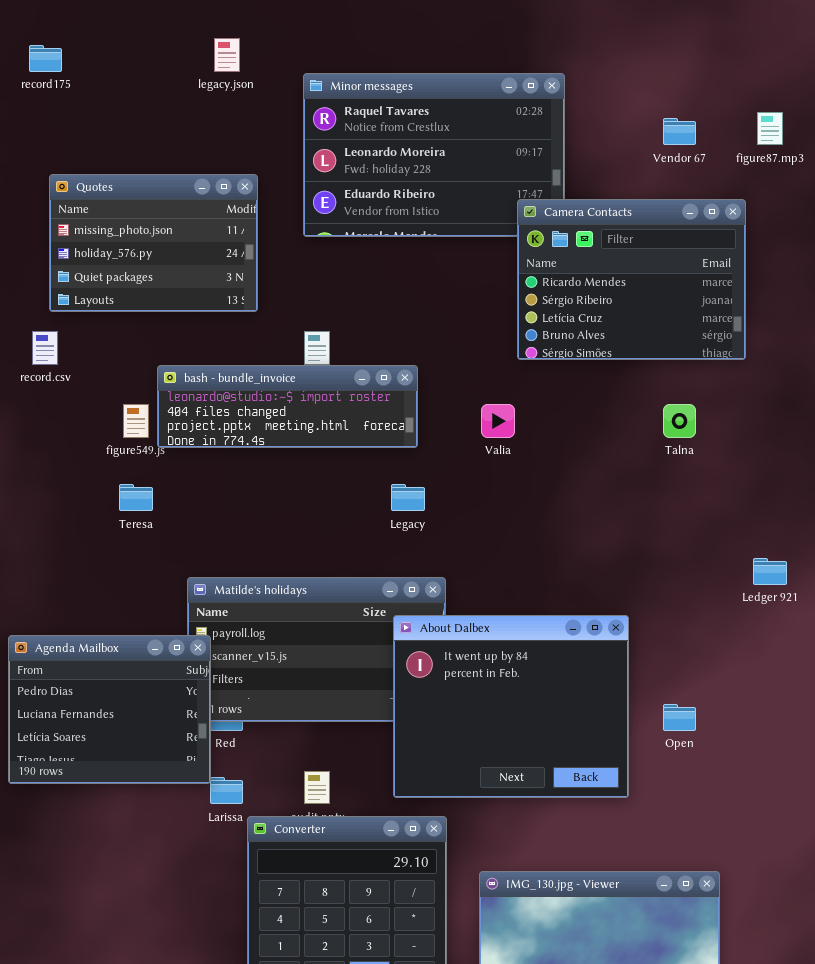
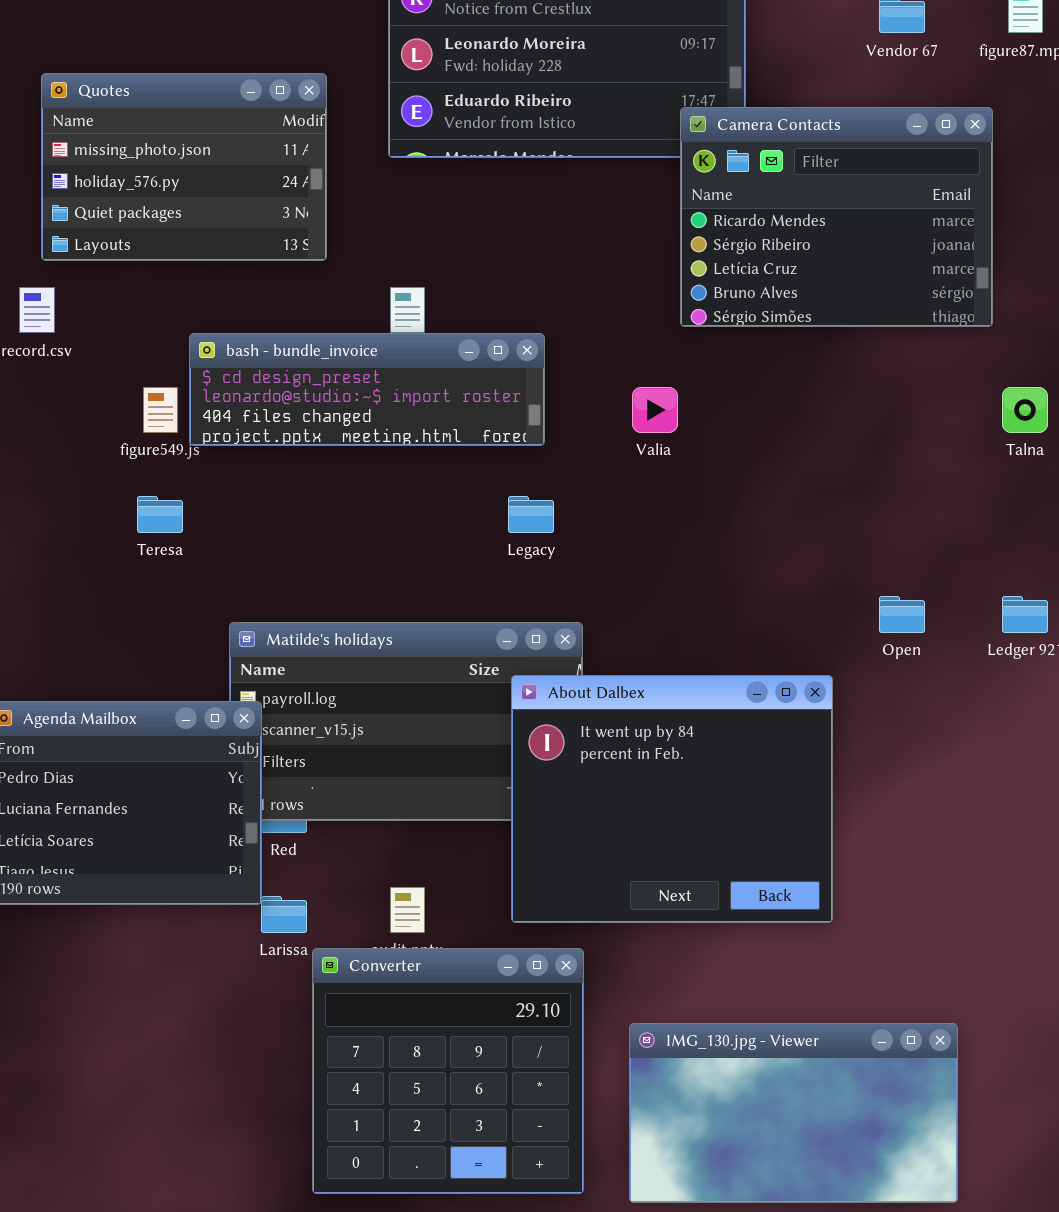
bash - bundle_invoice: [157,365,418,448] -> [189,333,545,446], scrolled up 1 row
Talna: [663,404,696,438] -> [1002,387,1048,433], moved
Open: [663,704,696,731] -> [879,596,925,633], moved

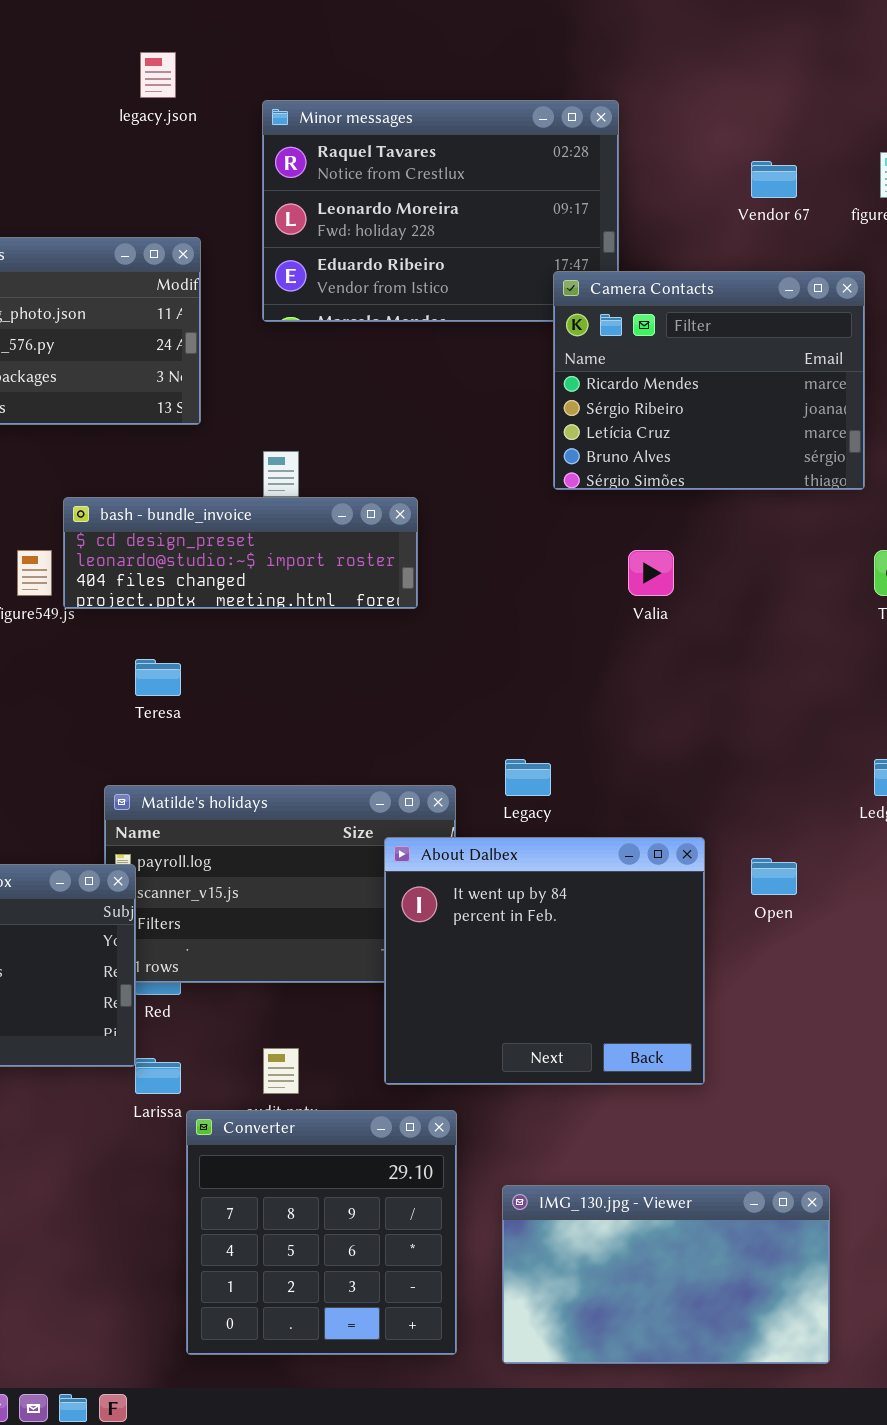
Valia: [632,387,678,433] -> [628,550,674,596], moved
Teresa: [137,496,183,533] -> [135,659,181,696], moved
Legacy: [508,496,554,533] -> [505,759,551,796], moved
Open: [879,596,925,633] -> [751,858,797,895], moved

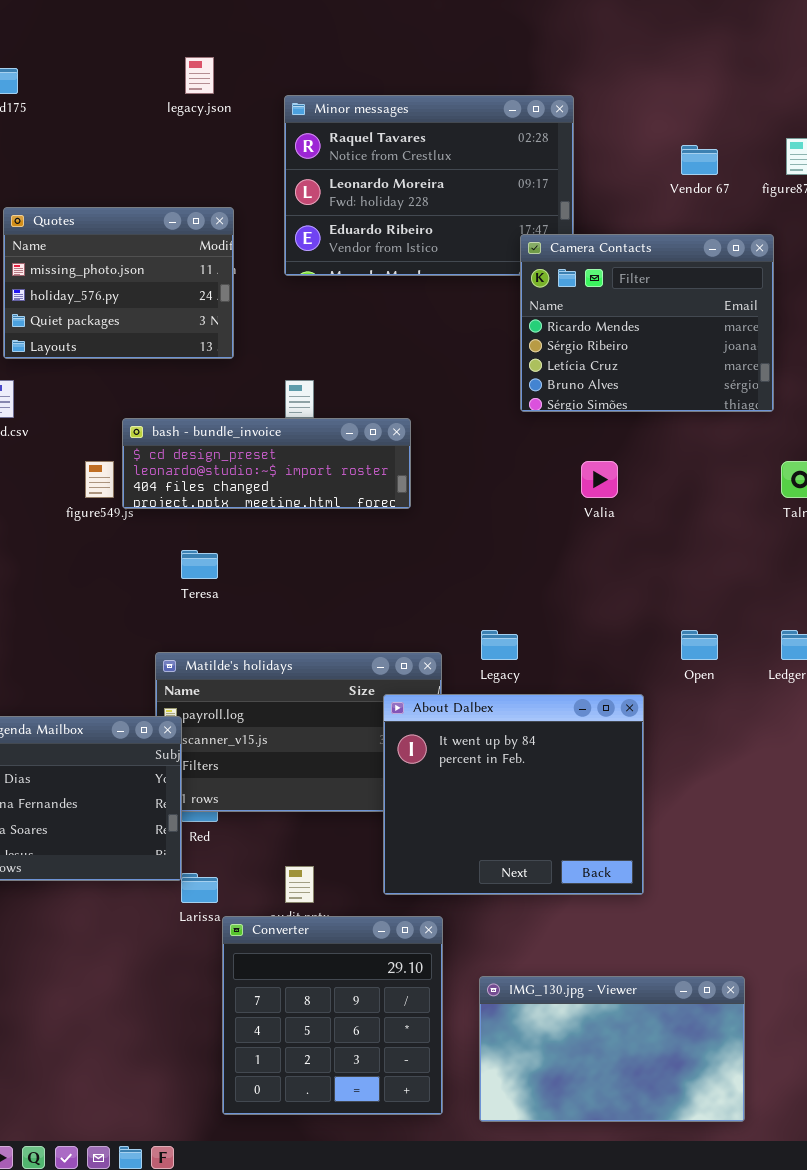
Open: [751,858,797,895] -> [681,630,718,660], moved

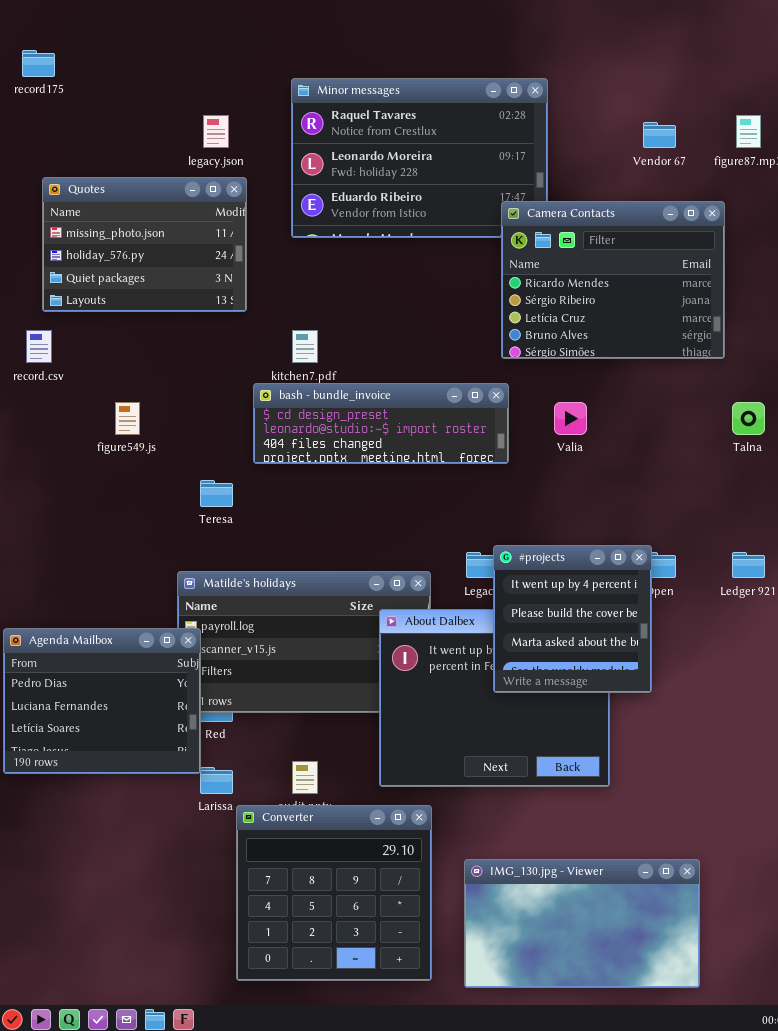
legacy.json: [185,57,214,94] -> [203,115,229,148], moved
bash - bundle_invoice: [122,418,411,509] -> [253,383,509,464], moved
#projects: none -> [493,545,652,693], opened

